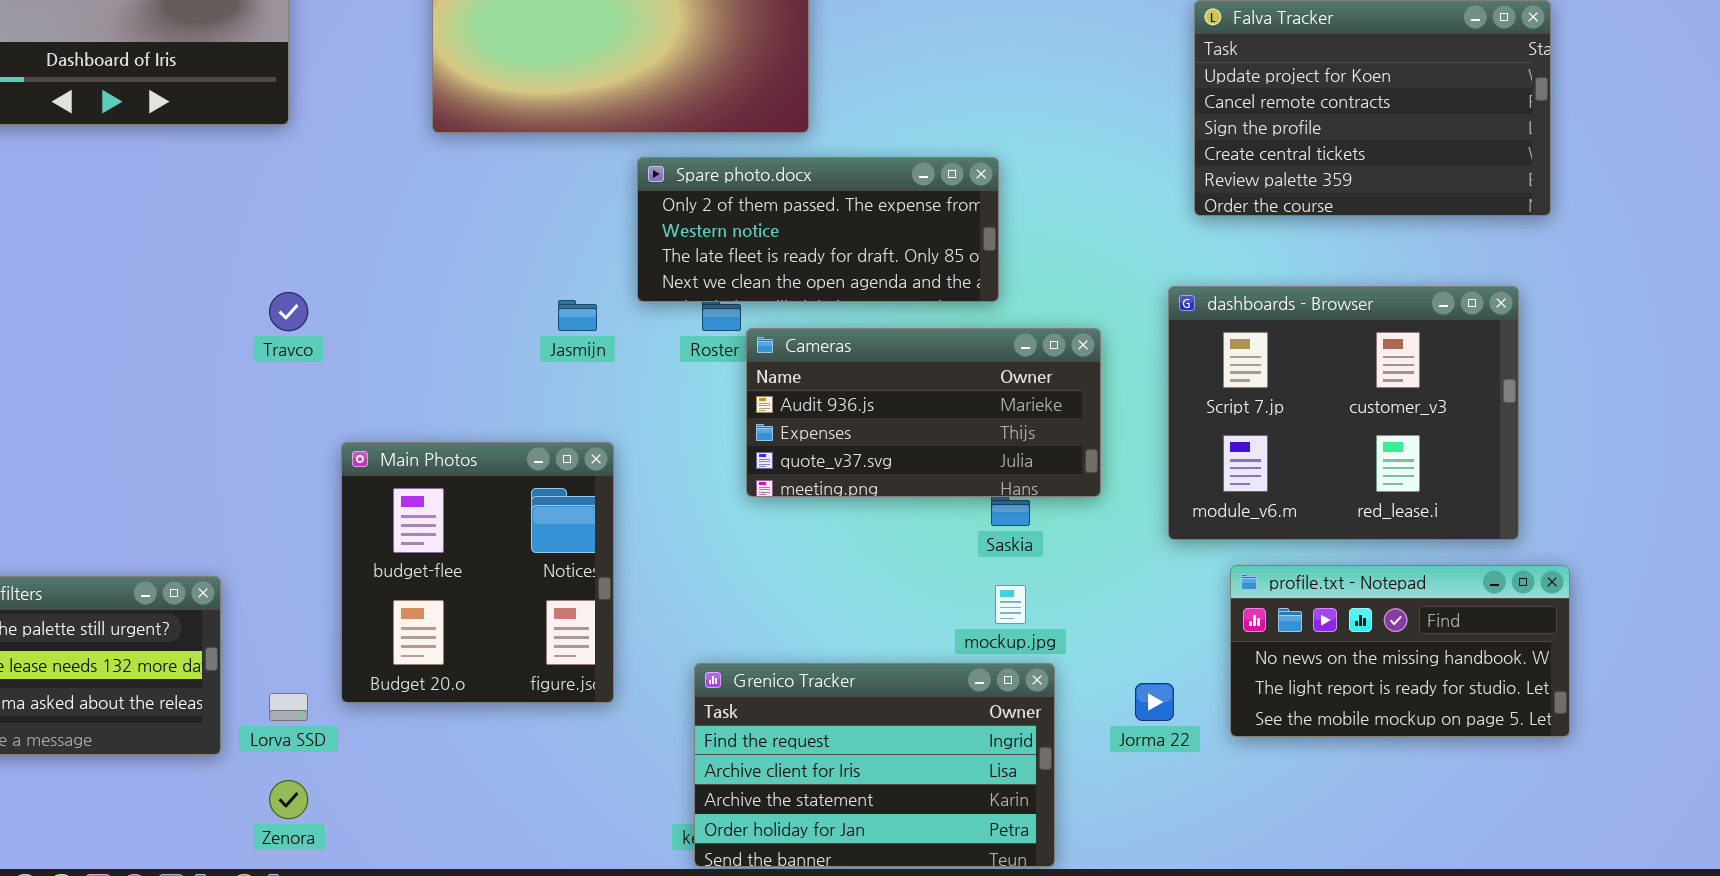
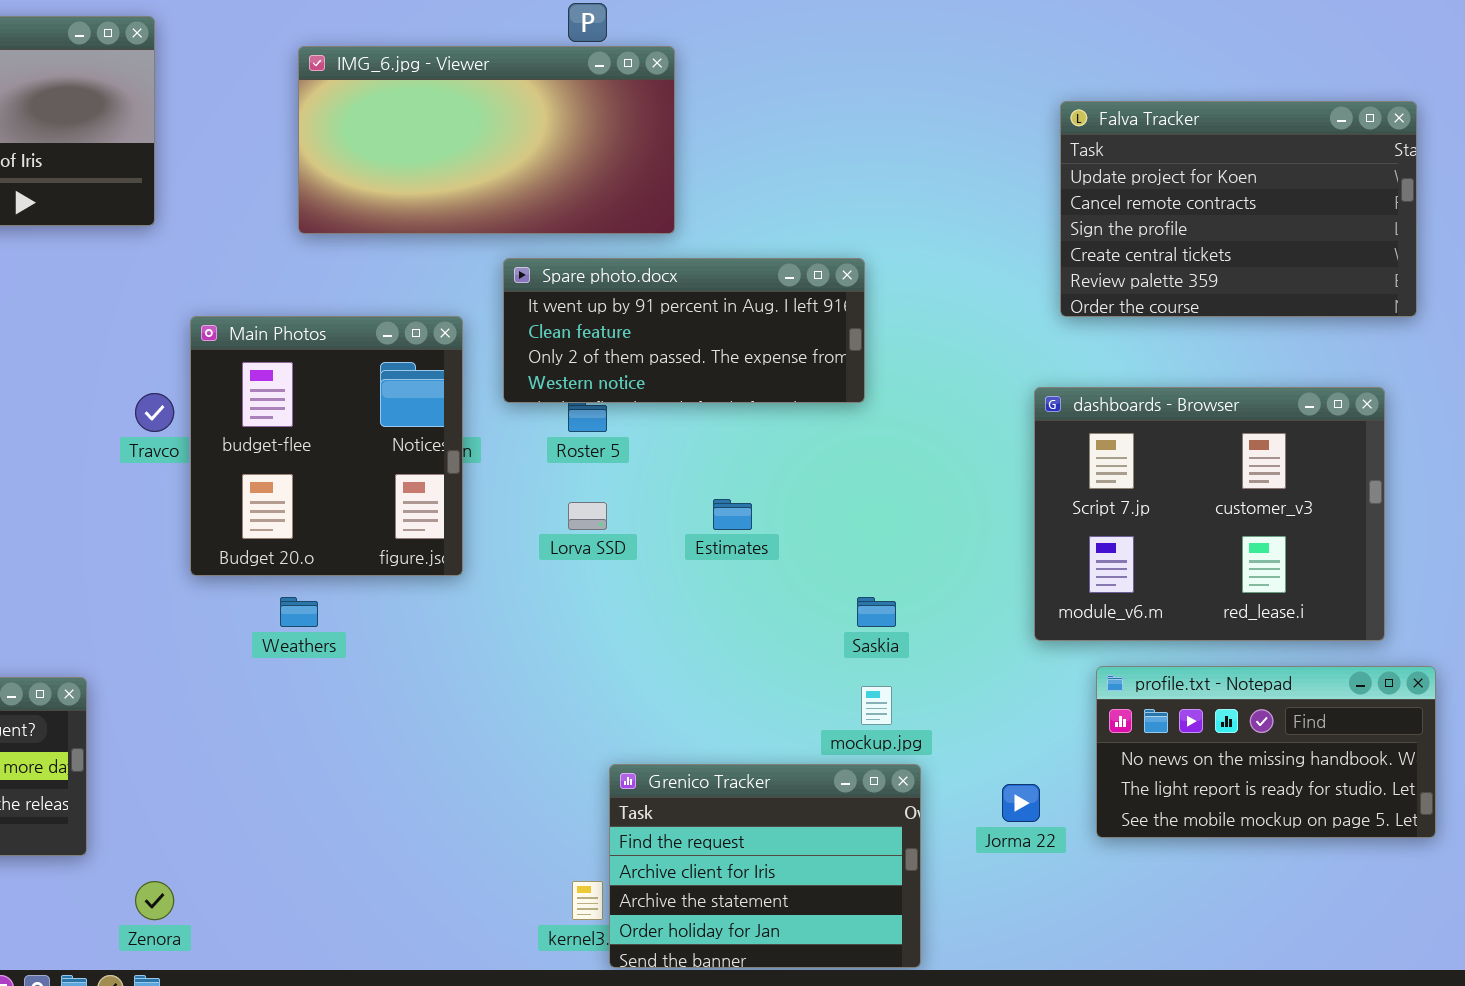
Spare photo.docx: [637,157,999,302] -> [503,258,865,403], scrolled up 2 rows
Cameras: [746,328,1101,497] -> none, closed
Main Photos: [341,442,614,703] -> [190,316,463,576], moved
Grenico Tracker: [694,663,1055,867] -> [609,764,921,968], resized
Lorva SSD: [269,693,308,721] -> [568,502,607,530], moved

